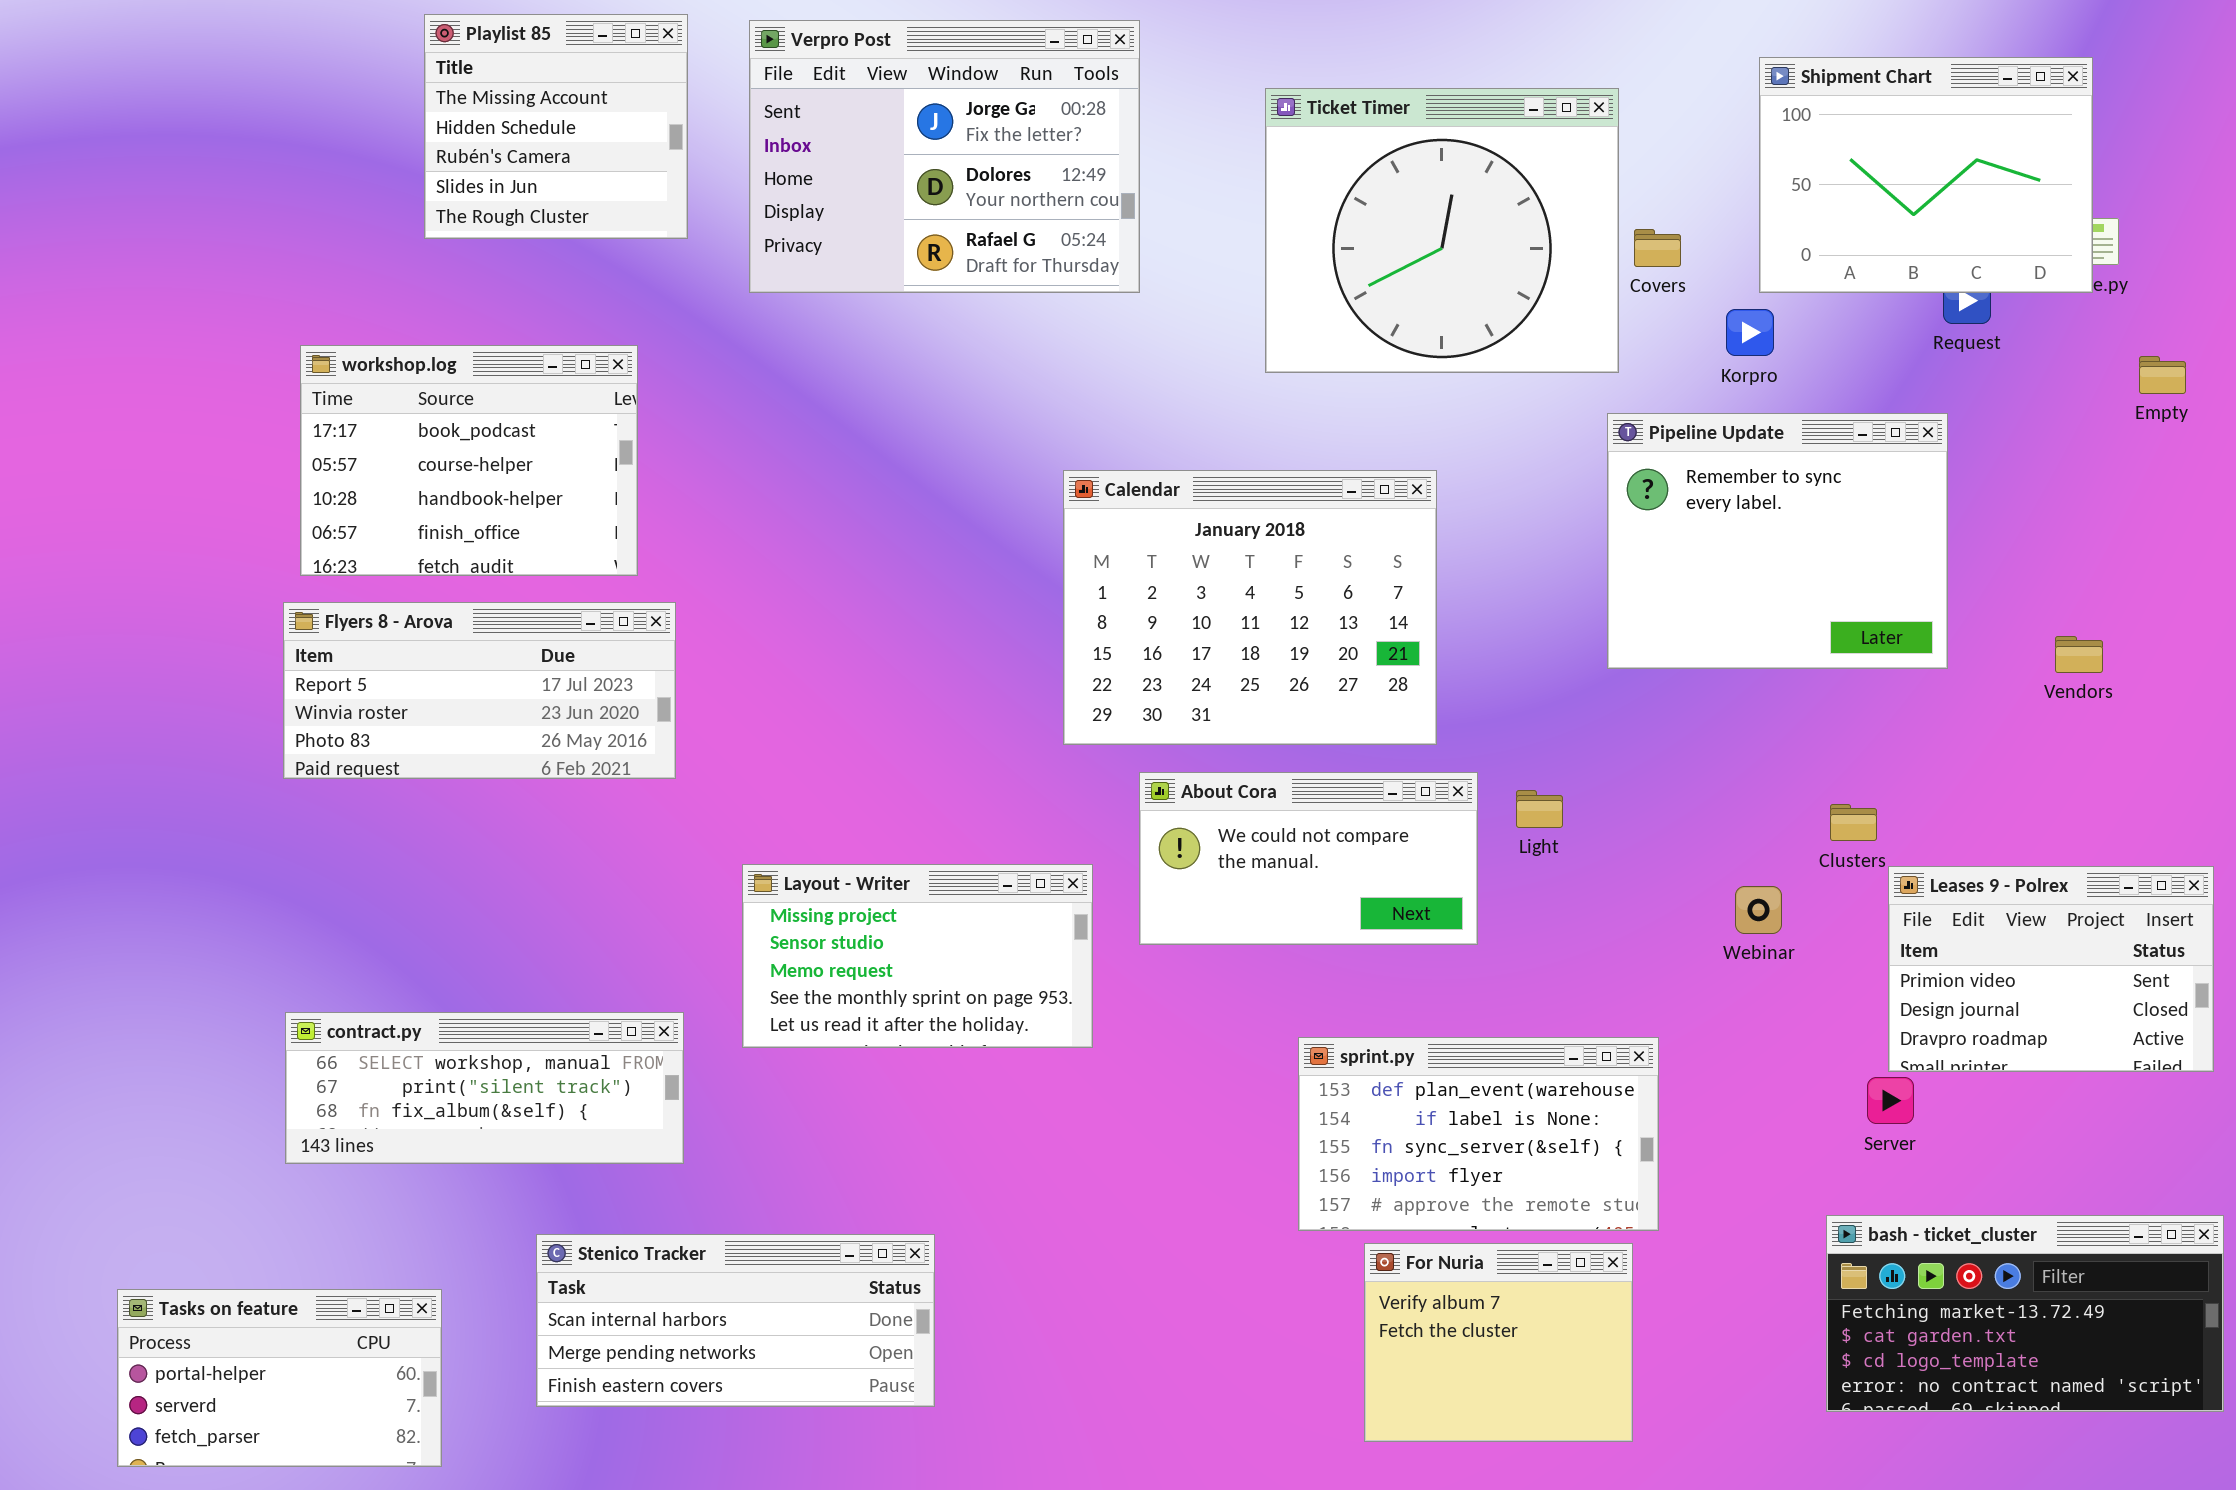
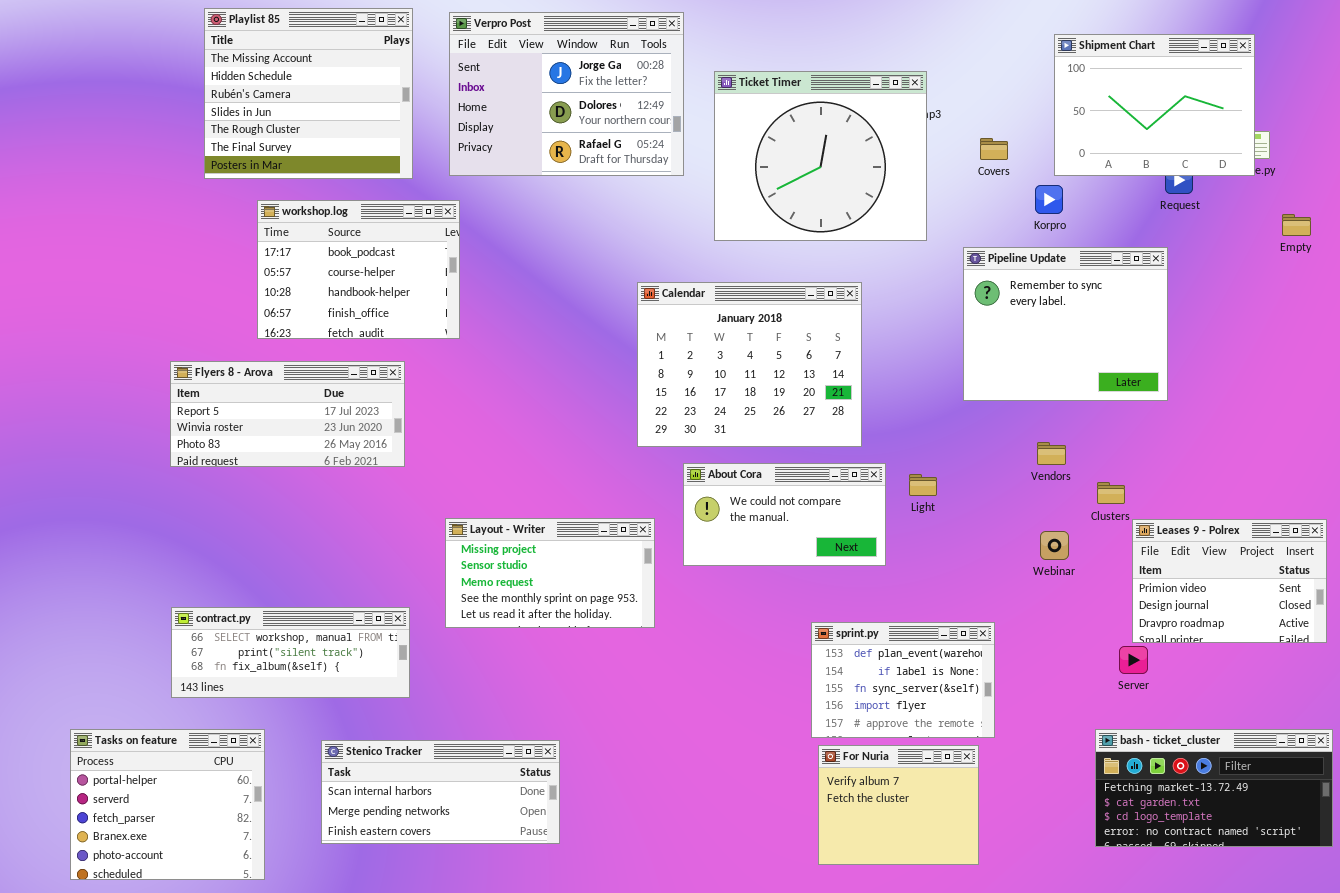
Playlist 85: [424,14,688,239] -> [204,8,413,179], resized
Ticket Timer: [1265,88,1619,373] -> [714,71,927,241], moved
workshop.log: [300,345,638,576] -> [257,200,460,339], moved
Vendors: [2055,636,2103,673] -> [1037,442,1066,465], moved
sprint.py: [1298,1037,1659,1231] -> [811,622,995,738], resized
Tasks on feature: [117,1289,442,1467] -> [70,729,265,880], resized

